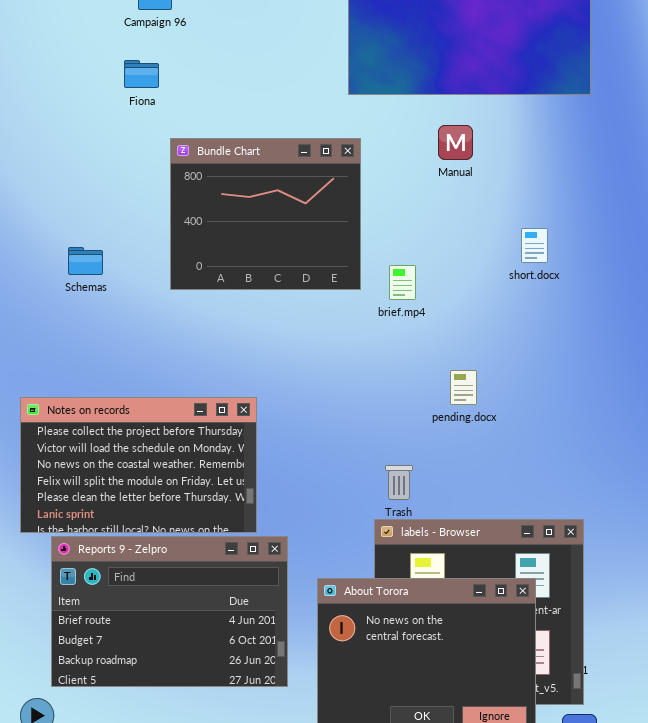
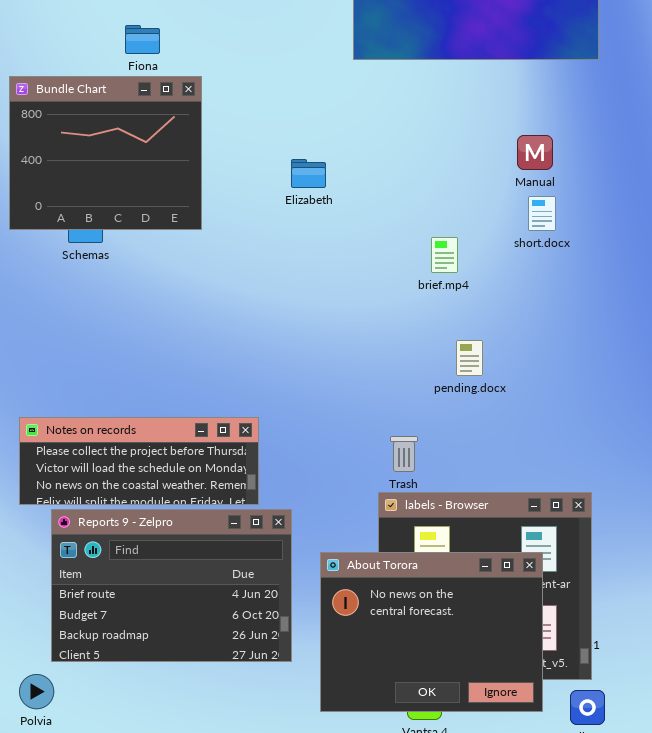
Manual: [438,125,473,160] -> [517,135,553,170], moved
Bundle Chart: [170,138,361,290] -> [9,76,202,230], moved
brief.mp4: [389,265,416,300] -> [431,237,458,273], moved
Notes on records: [20,397,257,533] -> [19,417,259,505], resized

